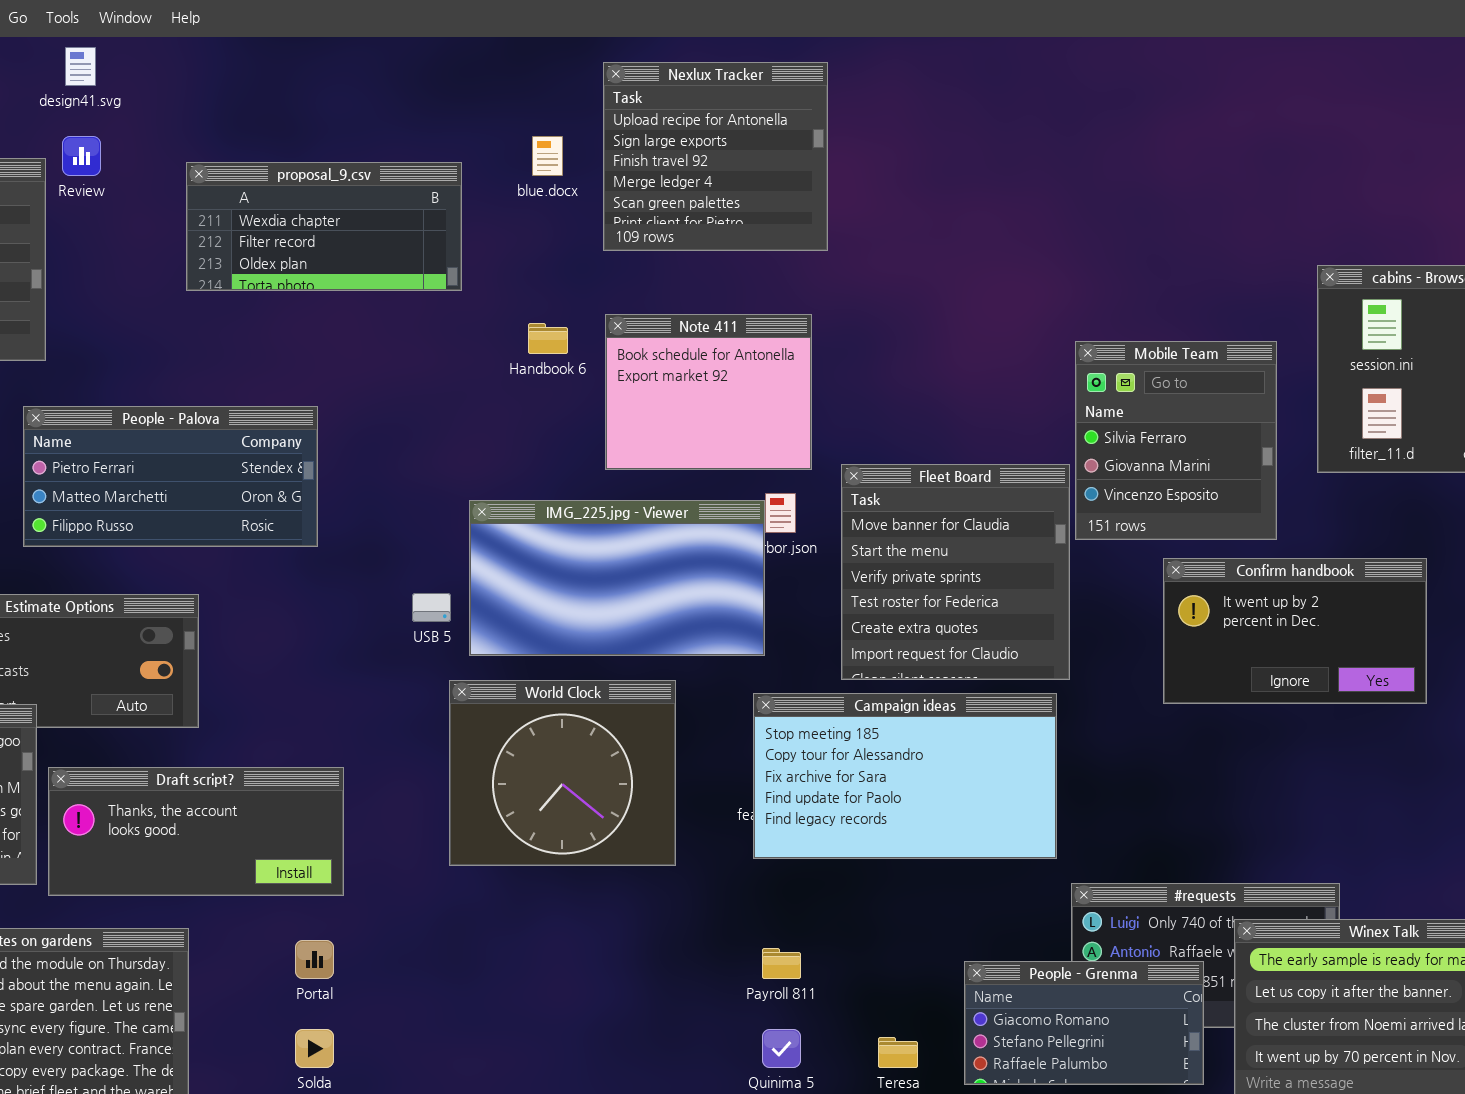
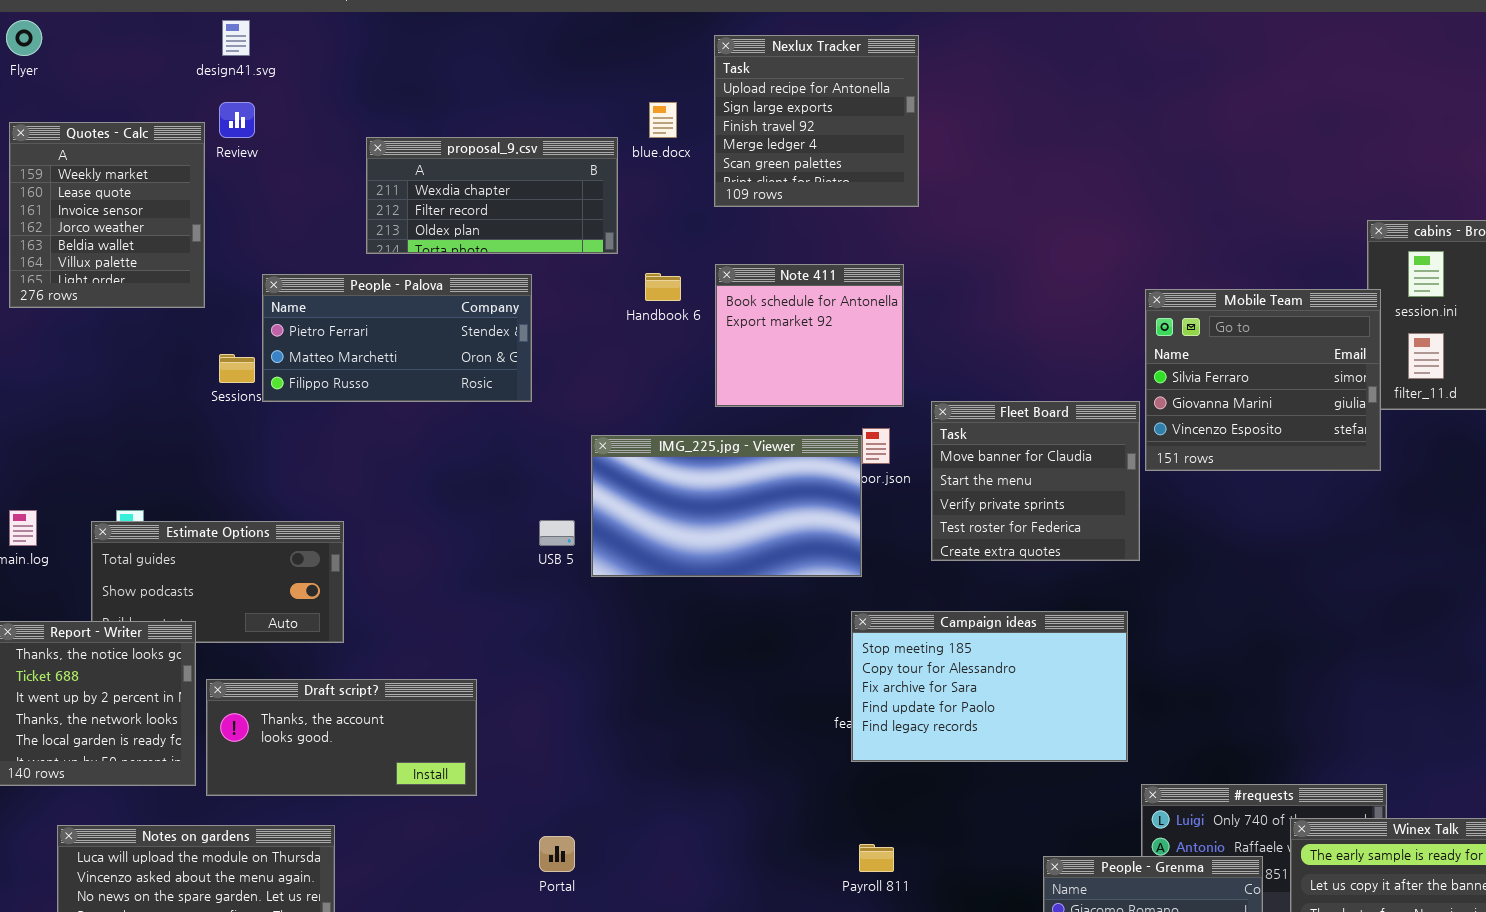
proposal_9.csv: [186,162,462,291] -> [366,137,618,254], moved
Mobile Team: [1075,341,1277,540] -> [1145,289,1381,471], resized
People - Palova: [23,406,318,547] -> [262,274,532,402], moved
Fleet Board: [841,464,1070,680] -> [931,401,1140,561], resized
Confirm handbook: [1163,558,1427,704] -> none, closed
World Clock: [449,680,676,866] -> none, closed
Portal: [295,940,334,979] -> [539,836,575,872], moved

